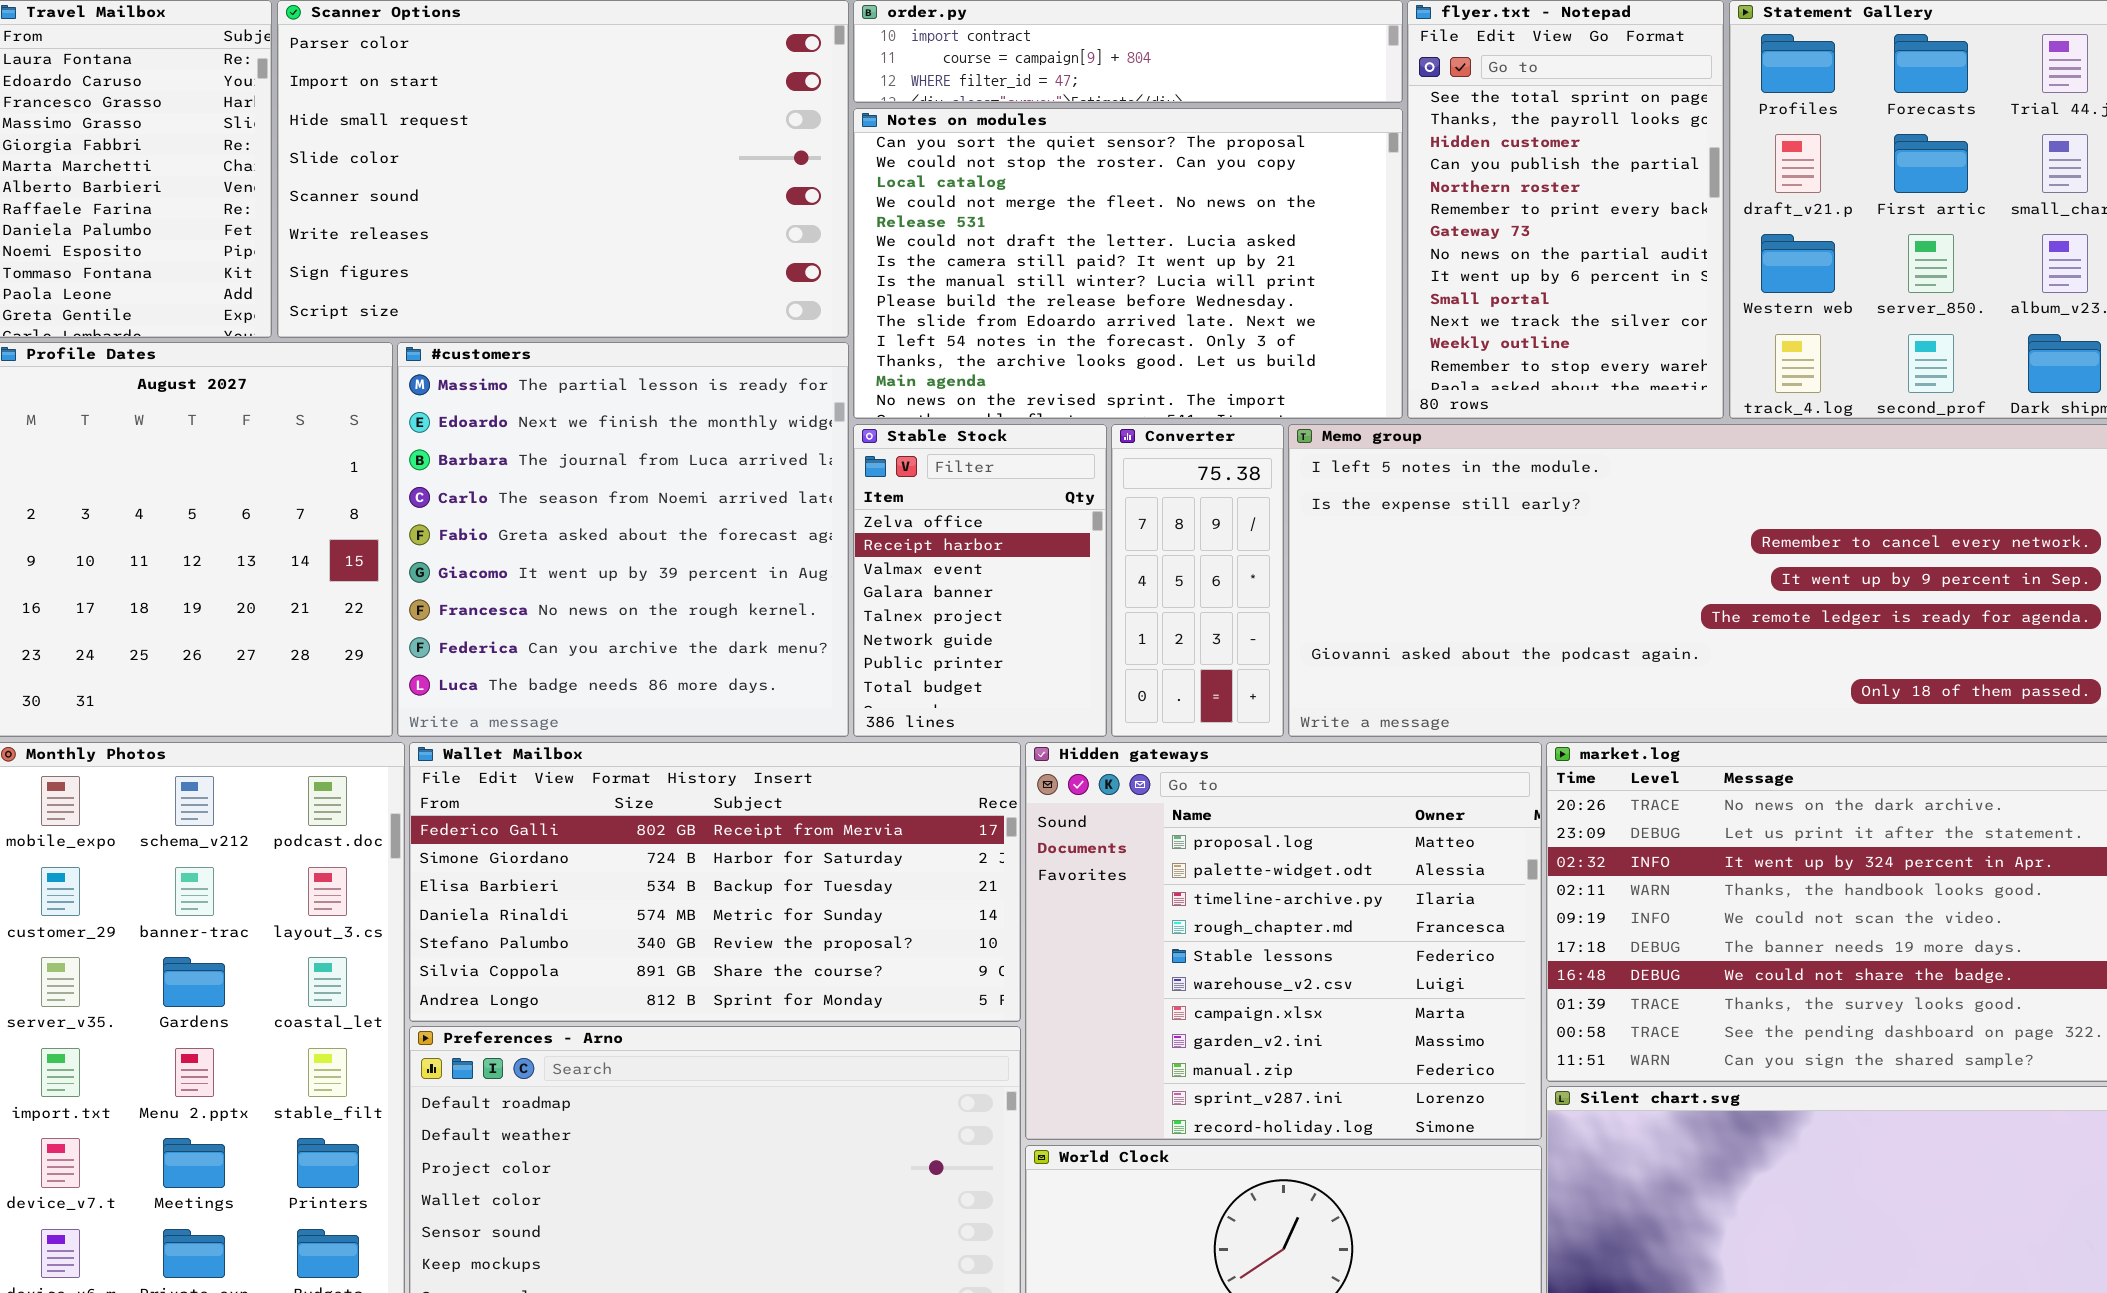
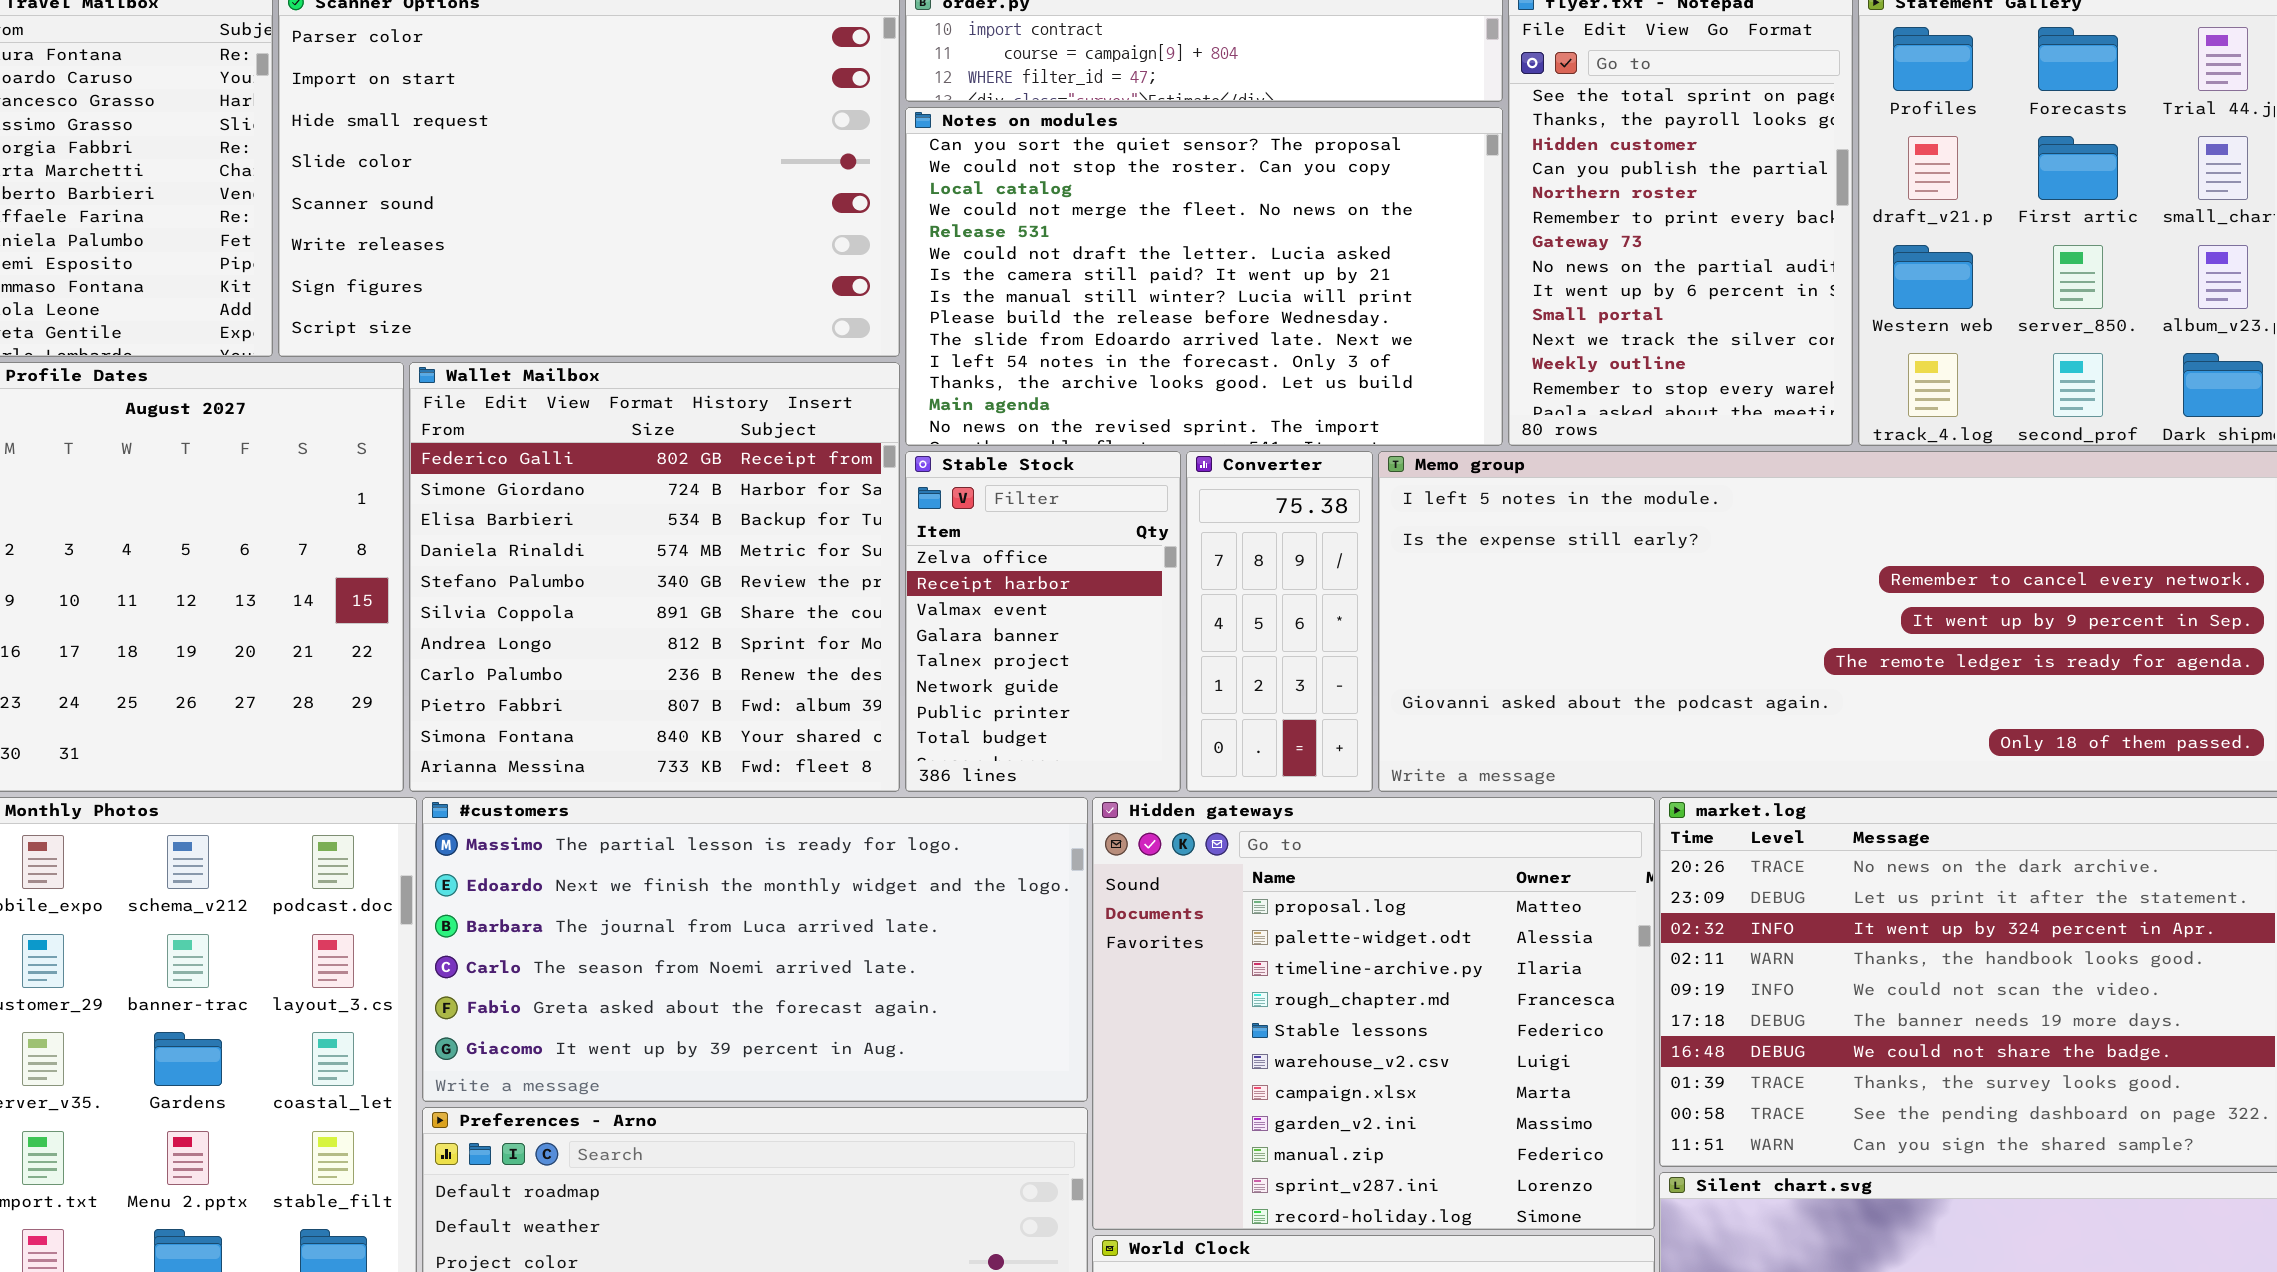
#customers: [397,342,849,737] -> [422,797,1088,1102], moved, resized
Wallet Mailbox: [409,742,1021,1022] -> [409,362,900,792], moved, resized

